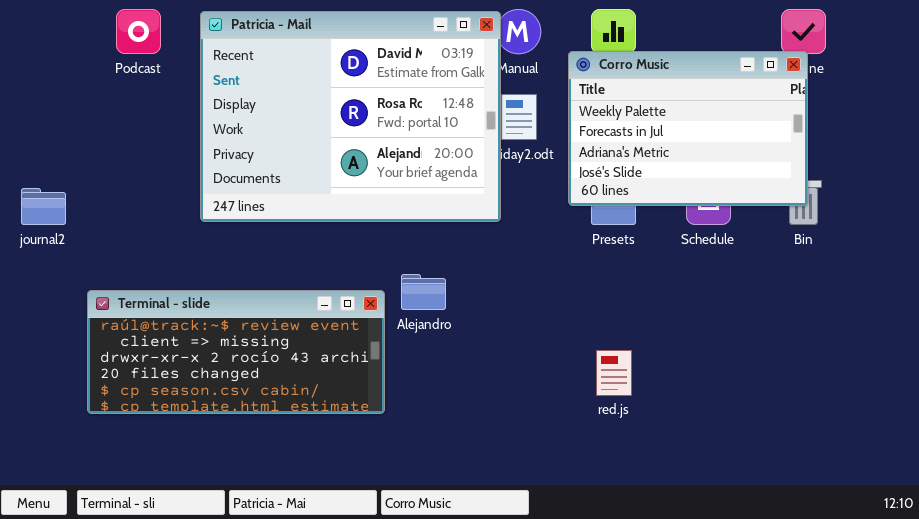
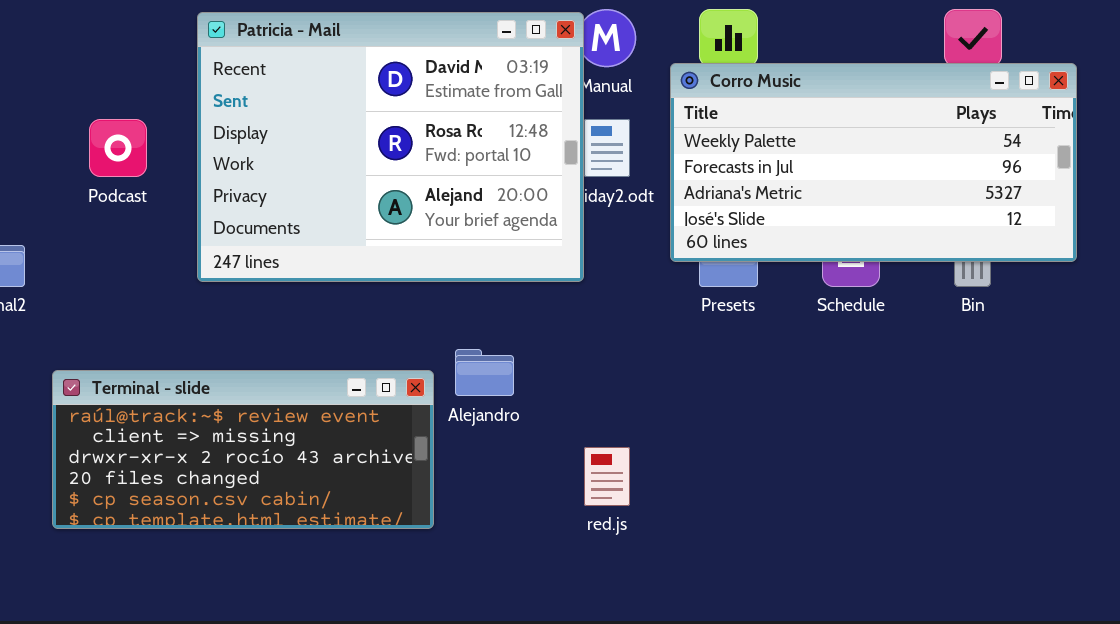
Podcast: [116,9,161,54] -> [89,119,147,177], moved
Corro Music: [568,51,808,206] -> [670,63,1077,262], resized
red.js: [596,350,632,396] -> [584,447,630,506], moved

